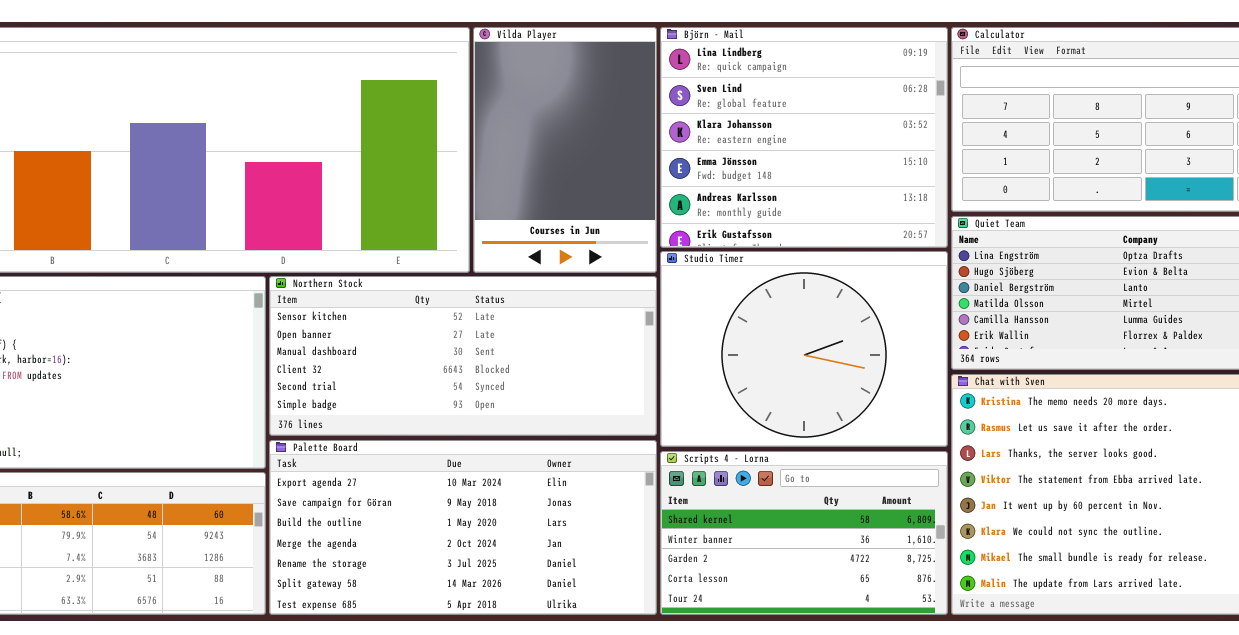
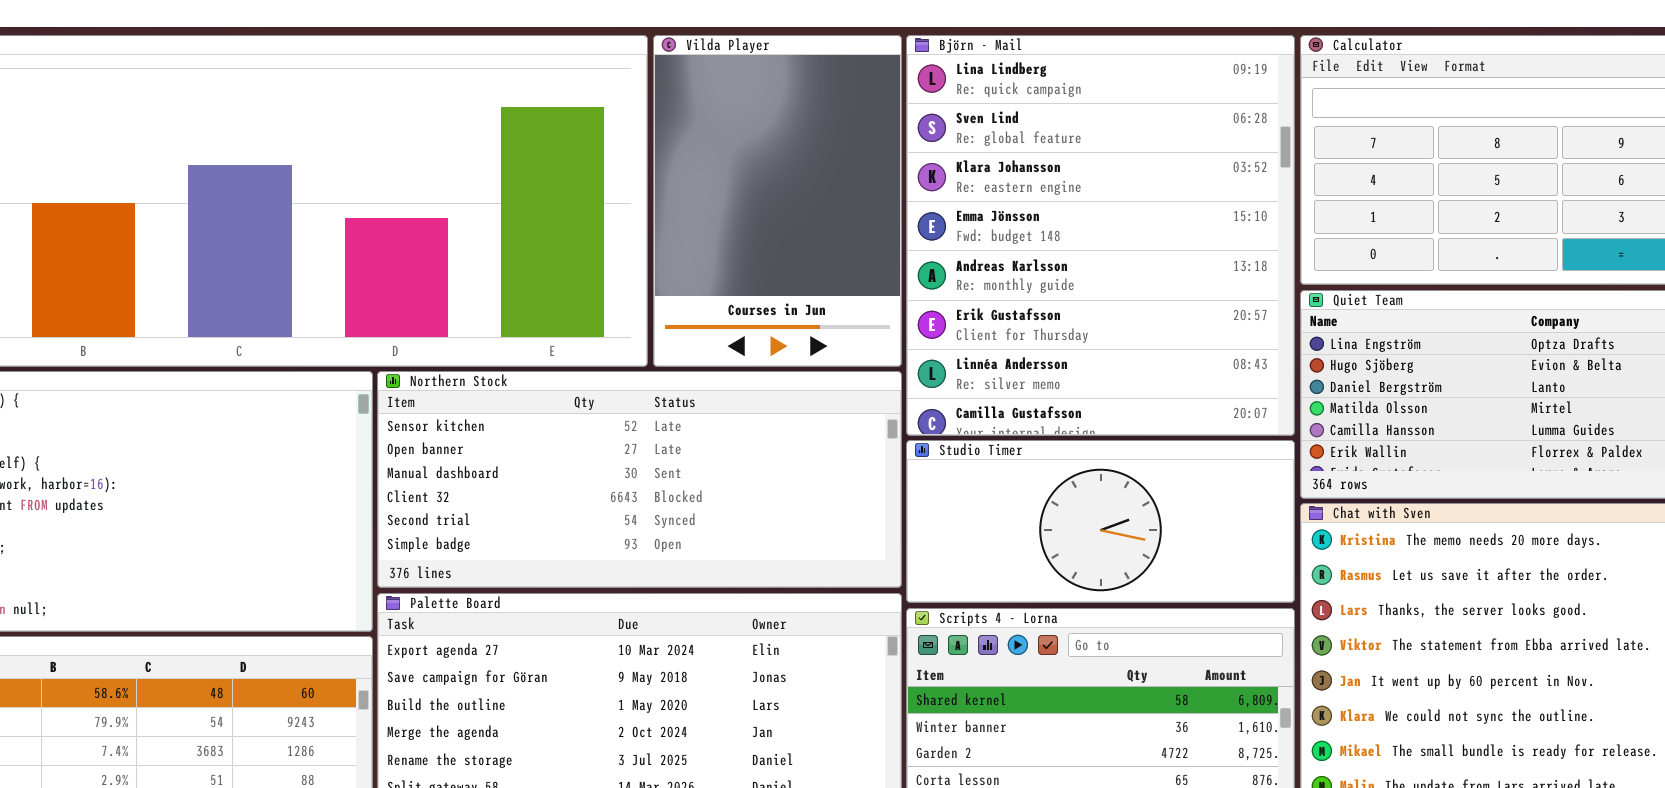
Björn - Mail: [660,27,948,248] -> [906,35,1295,436], resized
Studio Timer: [660,251,948,447] -> [906,440,1295,603], resized

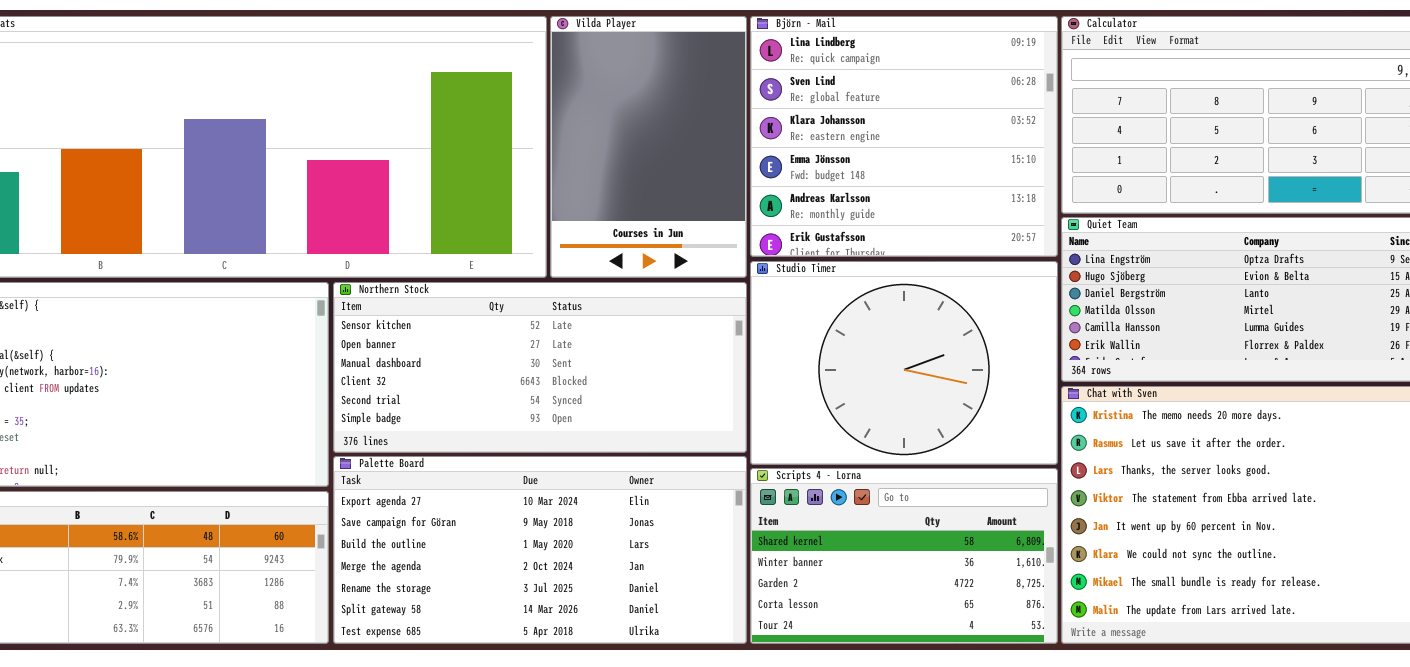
Björn - Mail: [906,35,1295,436] -> [750,16,1058,257], resized
Studio Timer: [906,440,1295,603] -> [750,261,1058,465], resized

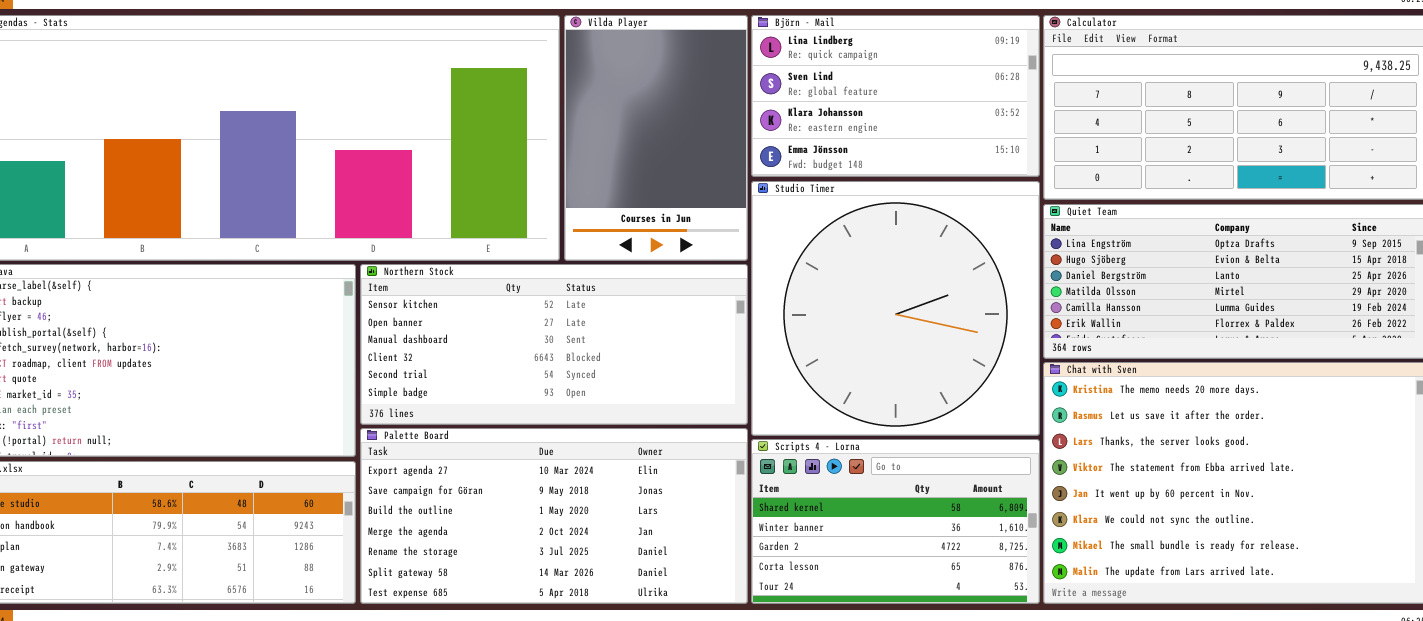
Björn - Mail: [750,16,1058,257] -> [751,15,1040,177], resized
Studio Timer: [750,261,1058,465] -> [751,181,1040,436], resized

